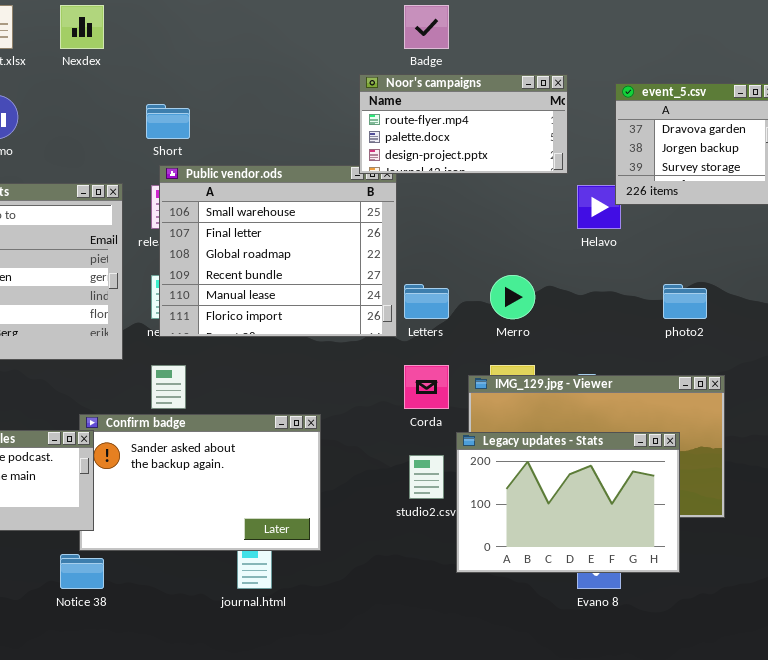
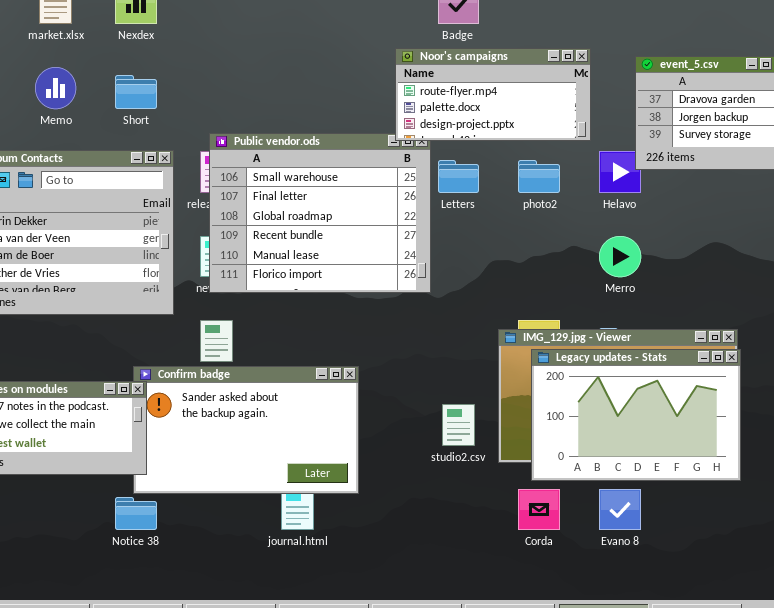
Short: [146,104,190,139] -> [115,75,157,109], moved
Merro: [490,275,535,319] -> [599,236,641,277], moved
Letters: [404,284,449,319] -> [438,160,479,193], moved
photo2: [663,284,707,319] -> [518,160,560,193], moved
Corda: [404,365,449,409] -> [518,489,560,530], moved
Legacy updates - Stats: [456,432,680,573] -> [531,349,741,481], moved

